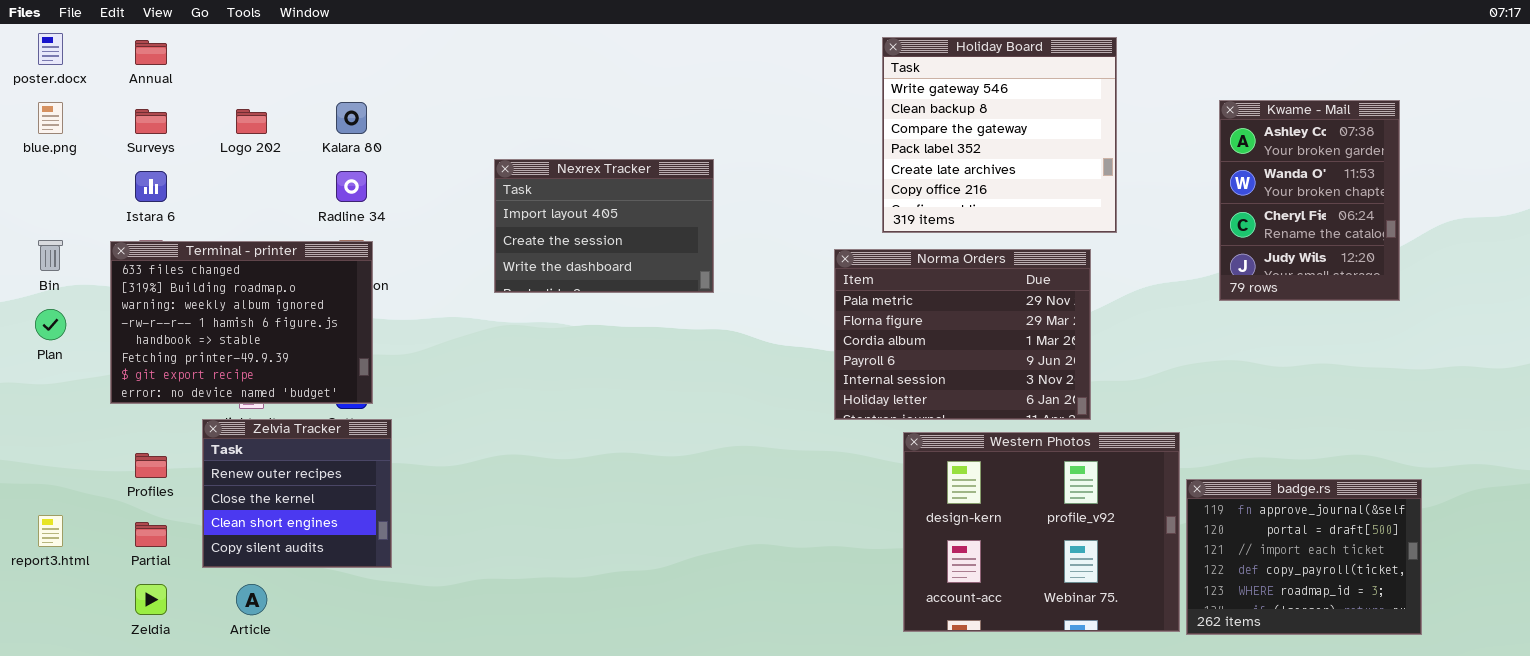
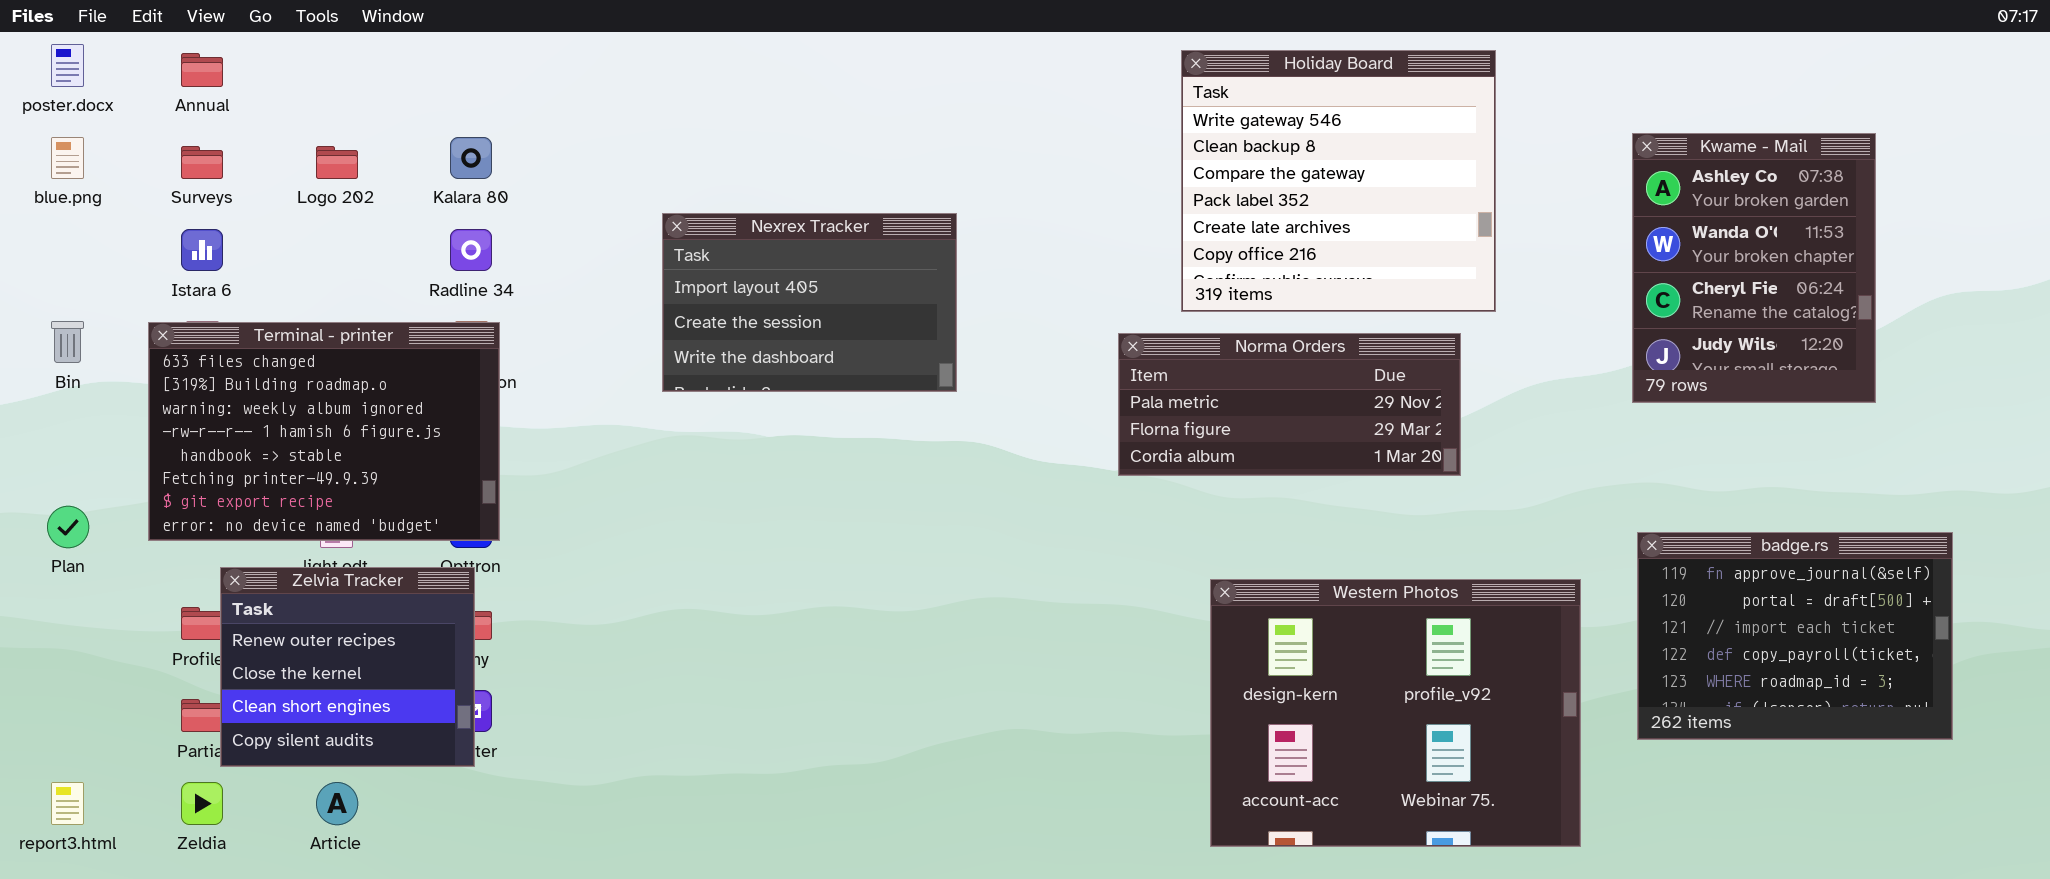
Norma Orders: [834,249,1091,420] -> [1118,333,1461,476], resized
Plan: [35,309,66,340] -> [47,506,89,548], moved
Zelvia Tracker: [202,419,392,568] -> [220,567,475,767], moved
badge.rs: [1186,479,1422,635] -> [1637,532,1953,740], moved
report3.html: [38,515,63,547] -> [51,782,84,825], moved

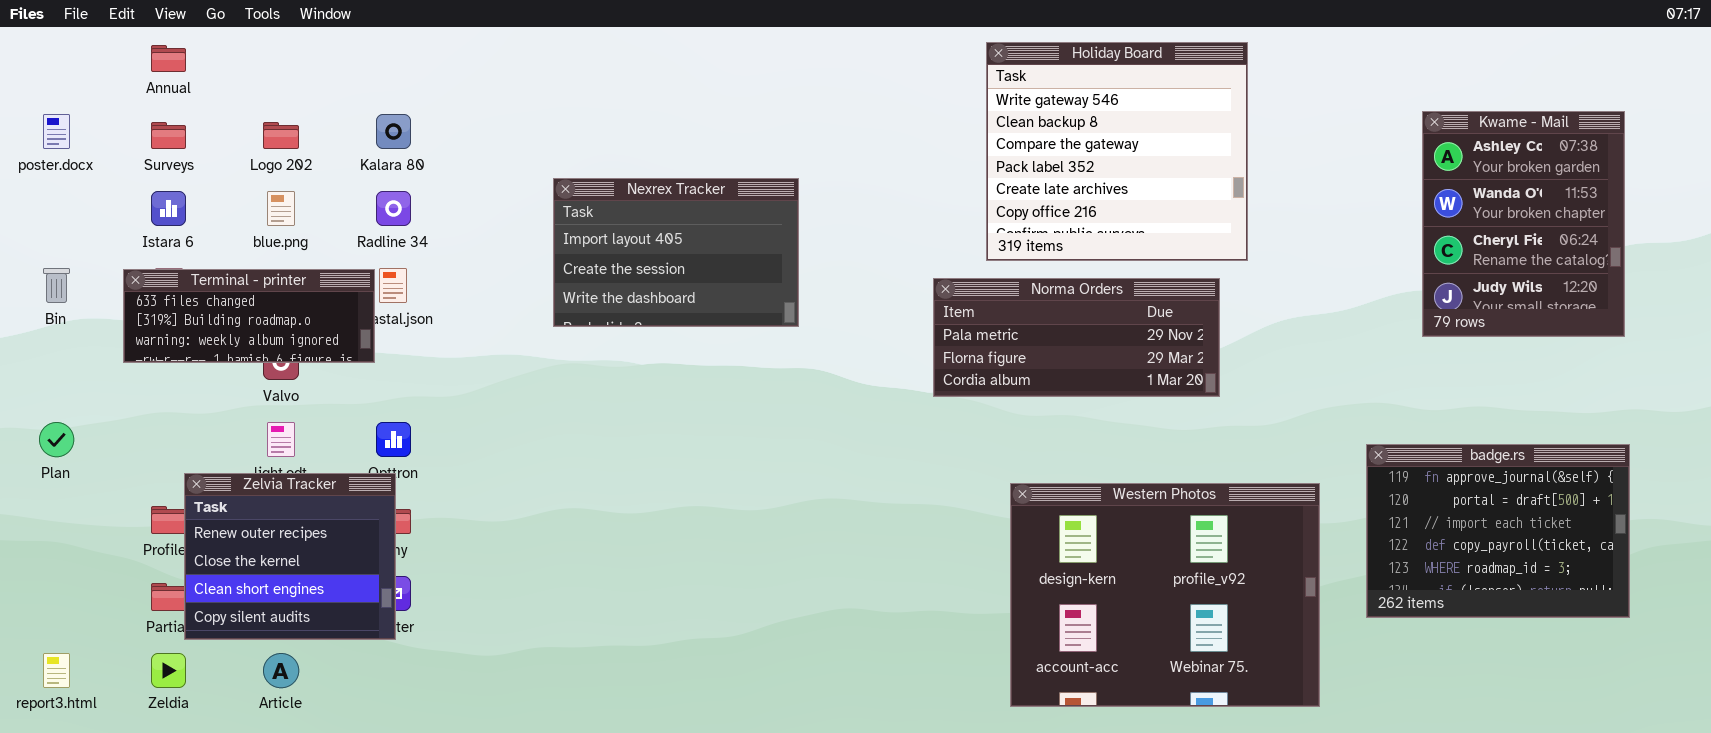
poster.docx: [51,44,84,87] -> [43,114,70,149], moved
Kwame - Mail: [1632,133,1876,403] -> [1422,111,1625,337], moved
blue.png: [51,137,84,179] -> [267,191,295,226], moved
Terminal - printer: [148,322,500,541] -> [123,269,375,363], resized

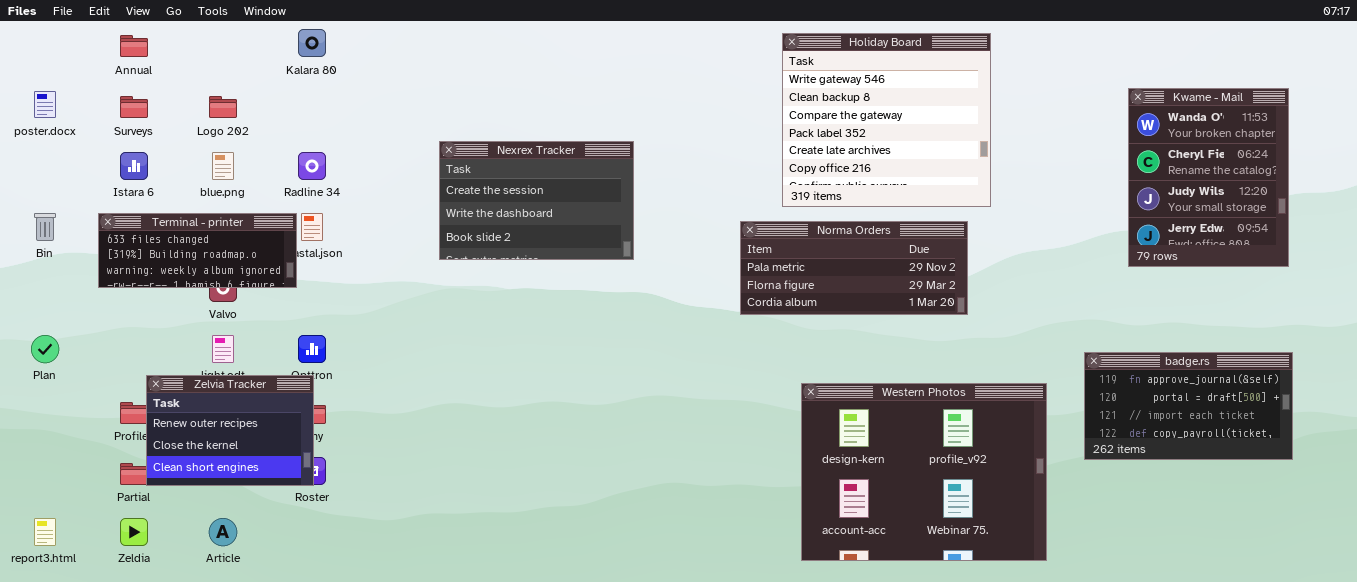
Kwame - Mail: [1422,111,1625,337] -> [1128,88,1289,267], scrolled down 1 row
Kalara 80: [376,114,411,149] -> [298,29,326,57], moved
Nexrex Tracker: [553,178,799,327] -> [439,141,634,260], scrolled down 1 row
badge.rs: [1366,444,1630,618] -> [1084,352,1293,460], resized
Zelvia Tracker: [184,473,396,640] -> [146,375,314,486], resized

